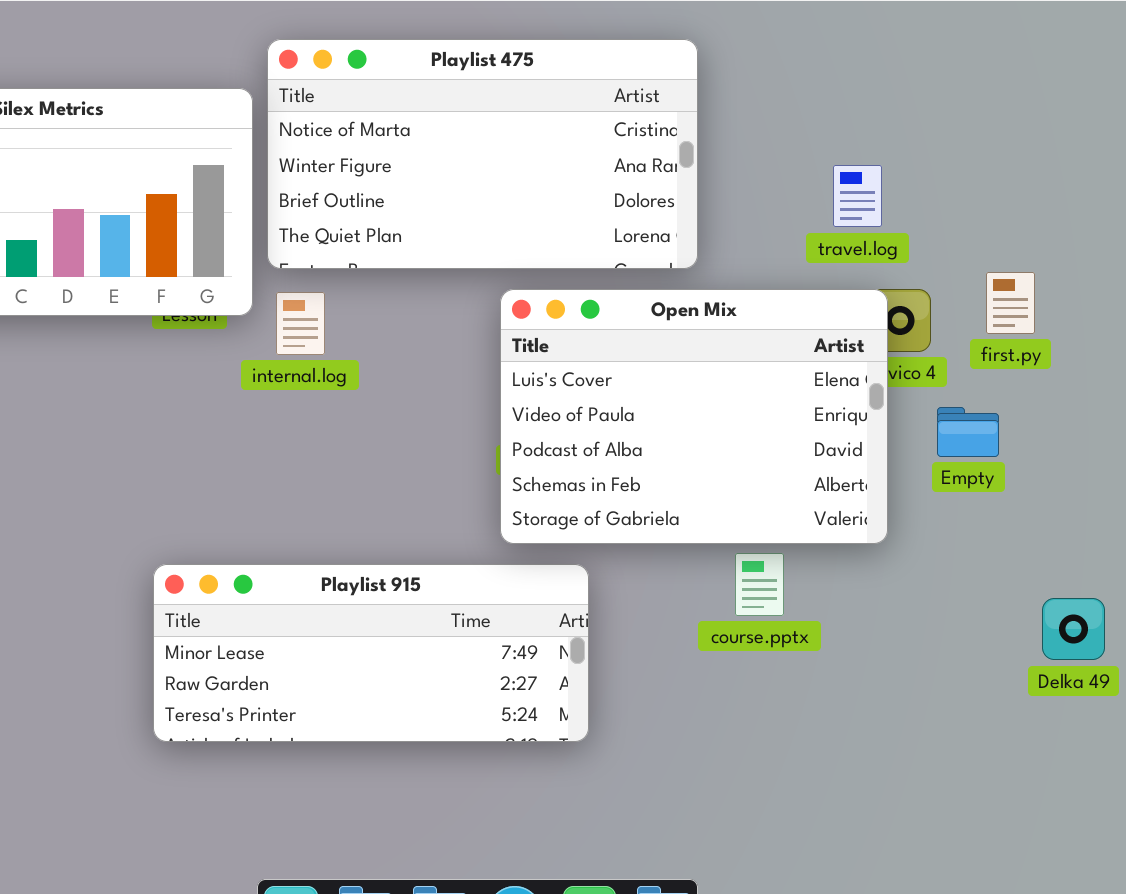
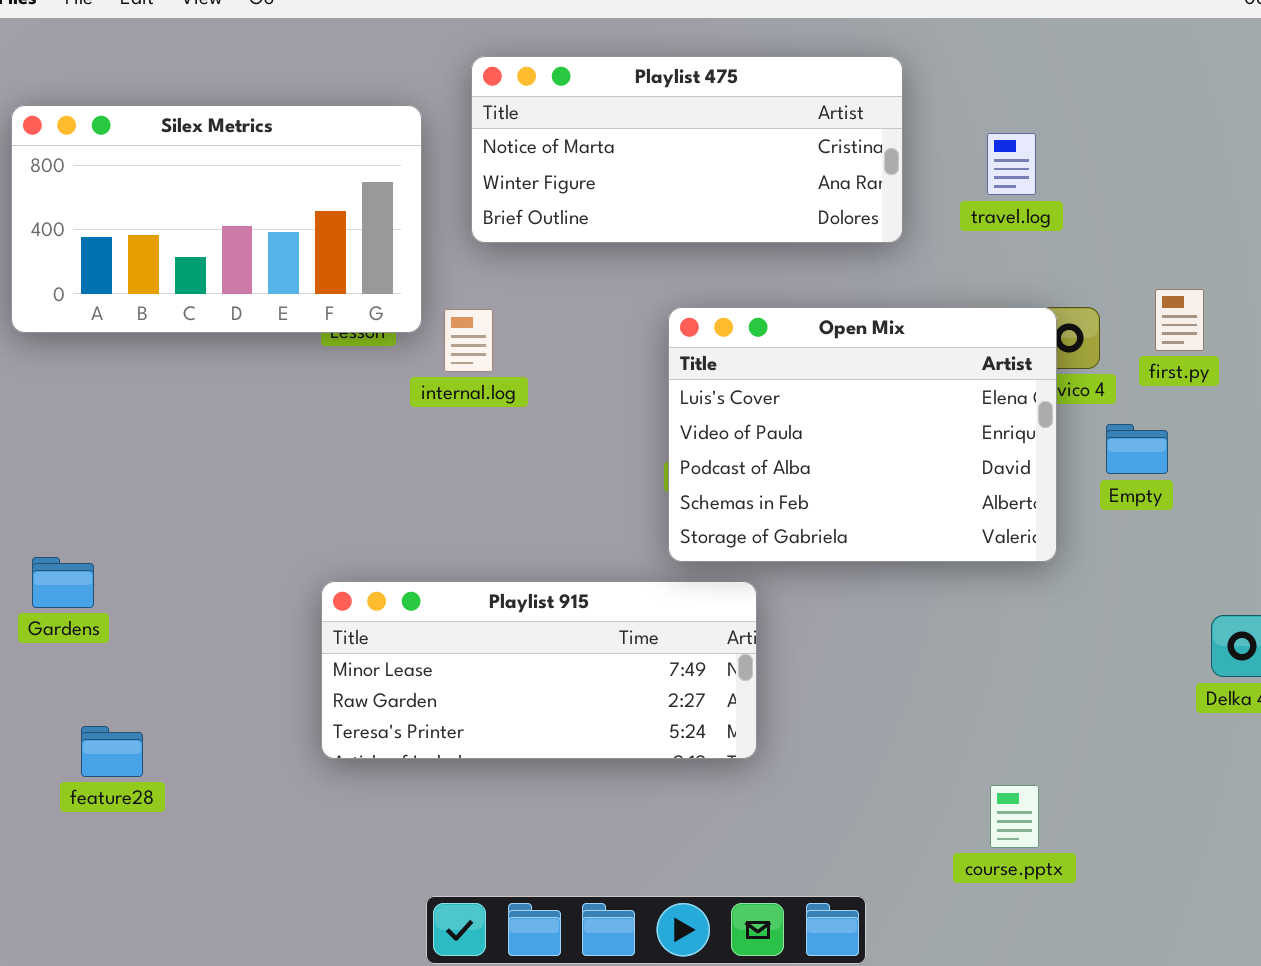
Playlist 475: [267,39,698,269] -> [471,56,903,243], moved, resized
travel.log: [833,165,882,227] -> [987,133,1036,195], moved
course.pptx: [735,553,784,616] -> [990,785,1039,848], moved

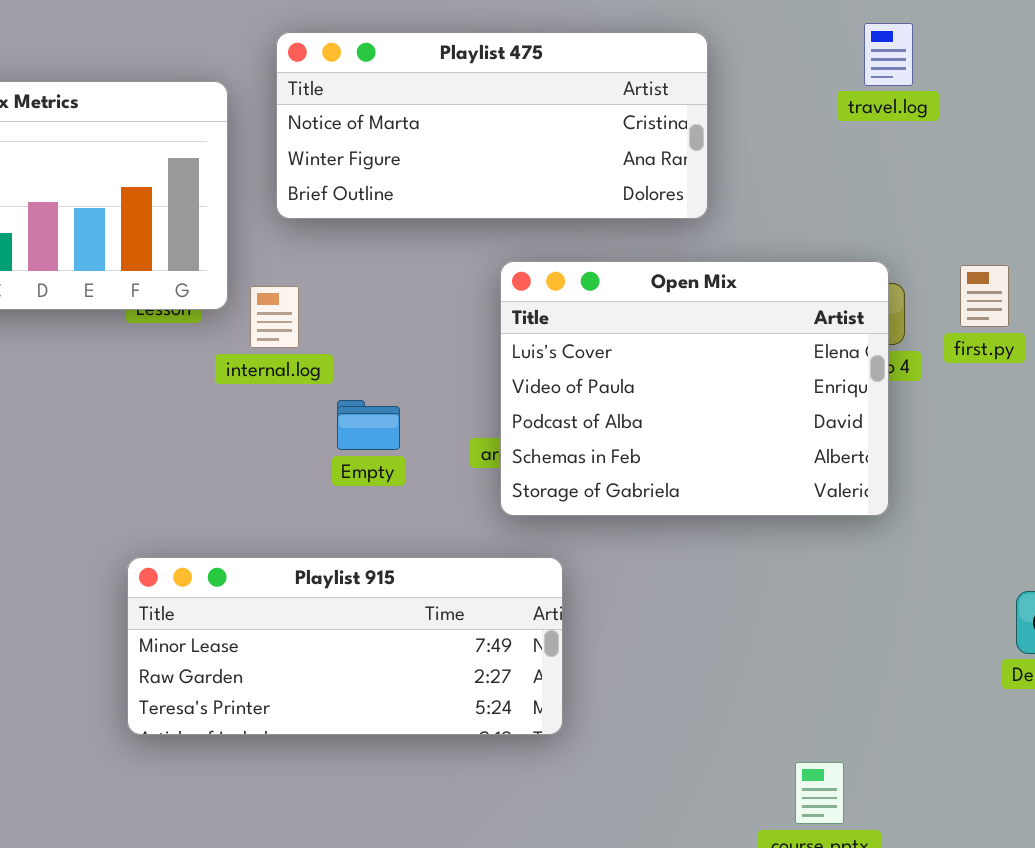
travel.log: [987,133,1036,195] -> [864,23,913,86], moved
Open Mix: [668,307,1057,562] -> [500,261,889,516], moved
Empty: [1106,424,1168,474] -> [337,400,400,450], moved

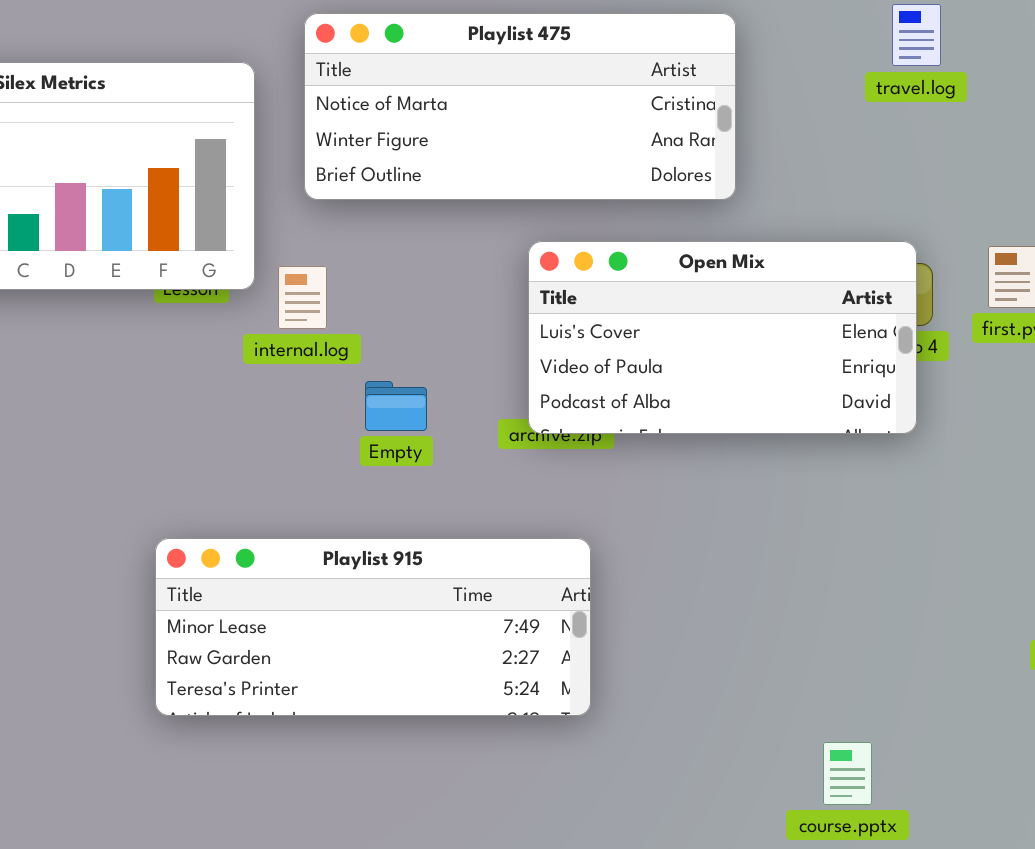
Open Mix: [500,261,889,516] -> [528,241,917,434], resized

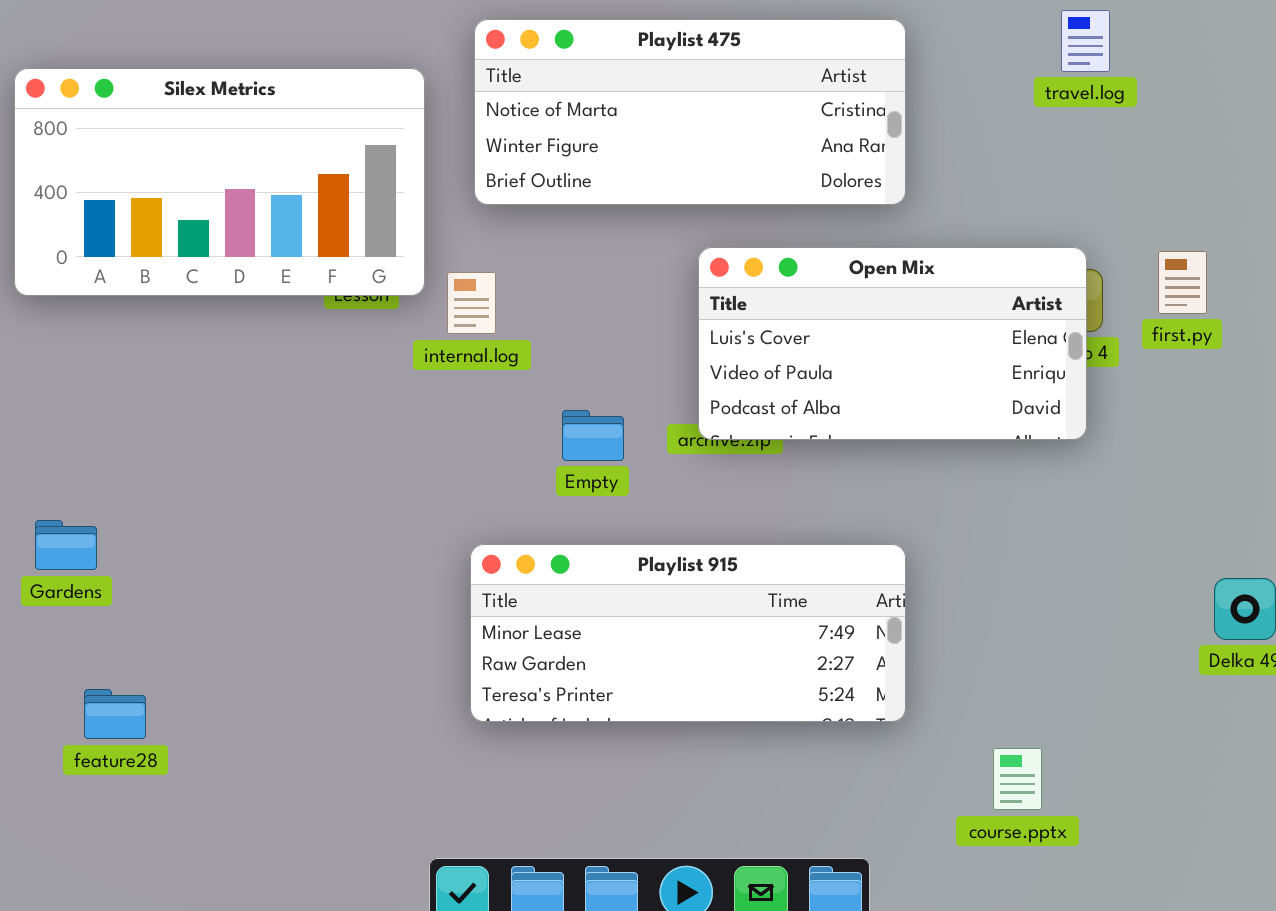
Empty: [365,381,427,431] -> [562,410,624,461], moved
Playlist 915: [155,538,591,716] -> [470,544,906,722], moved

